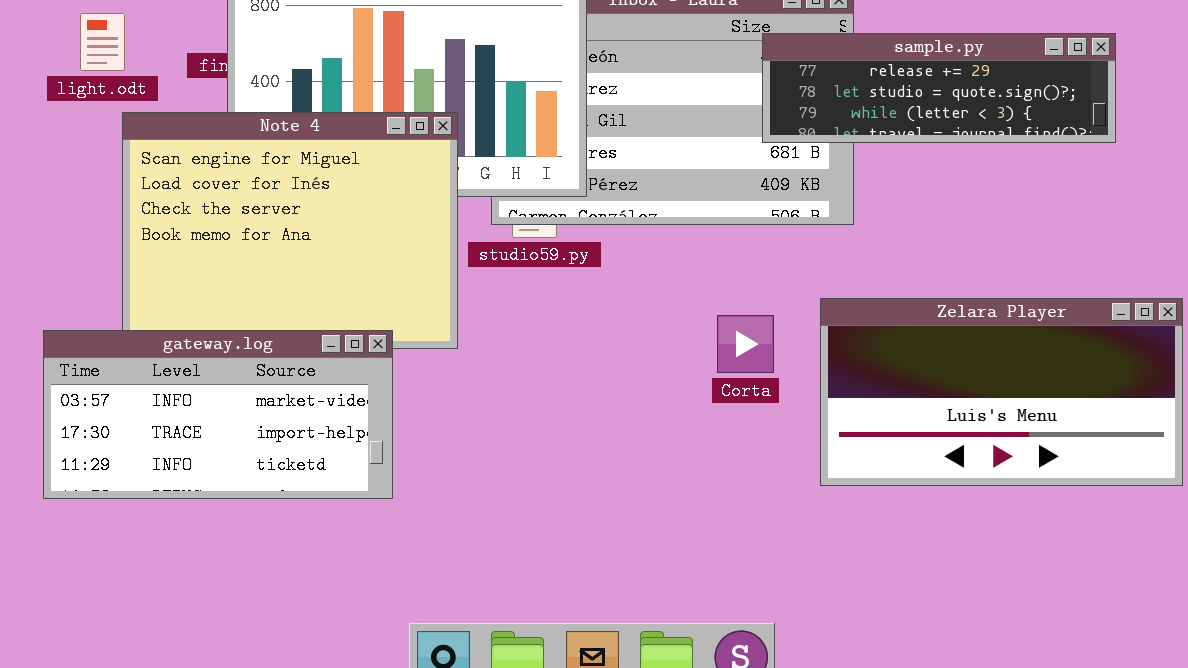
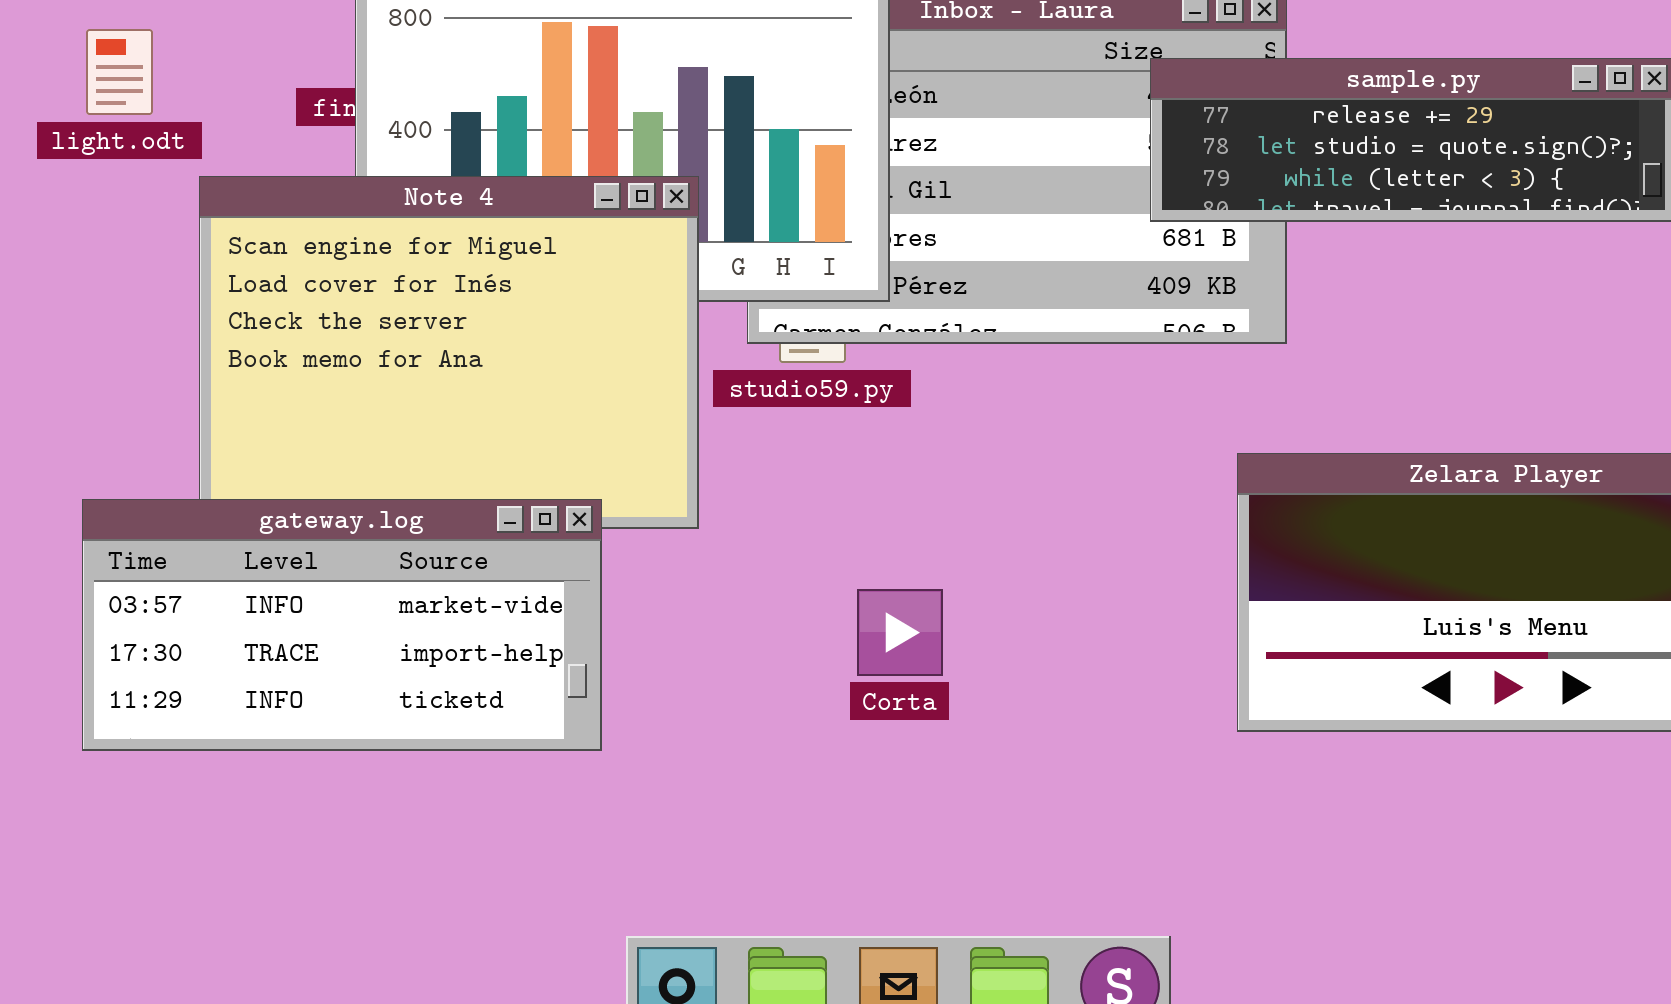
light.odt: [80,13,125,71] -> [86,29,153,115], moved
Corta: [717,315,774,373] -> [857,589,943,676], moved

